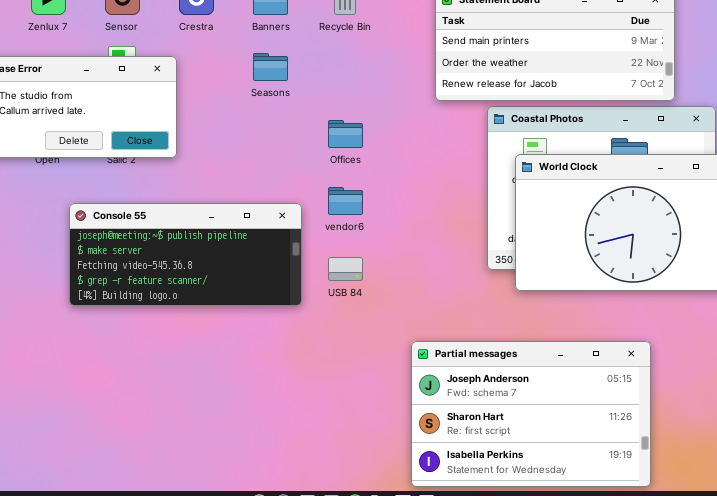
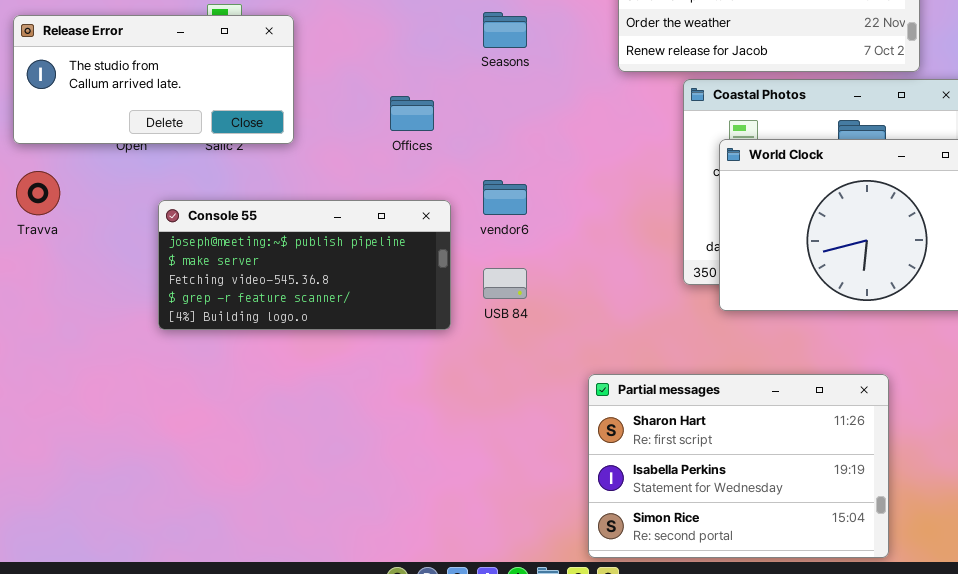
Seasons: [253,53,288,81] -> [483,12,527,48], moved
Offices: [328,120,363,148] -> [390,96,434,131], moved
Partial messages: [411,341,651,487] -> [588,374,889,558], scrolled down 1 row

